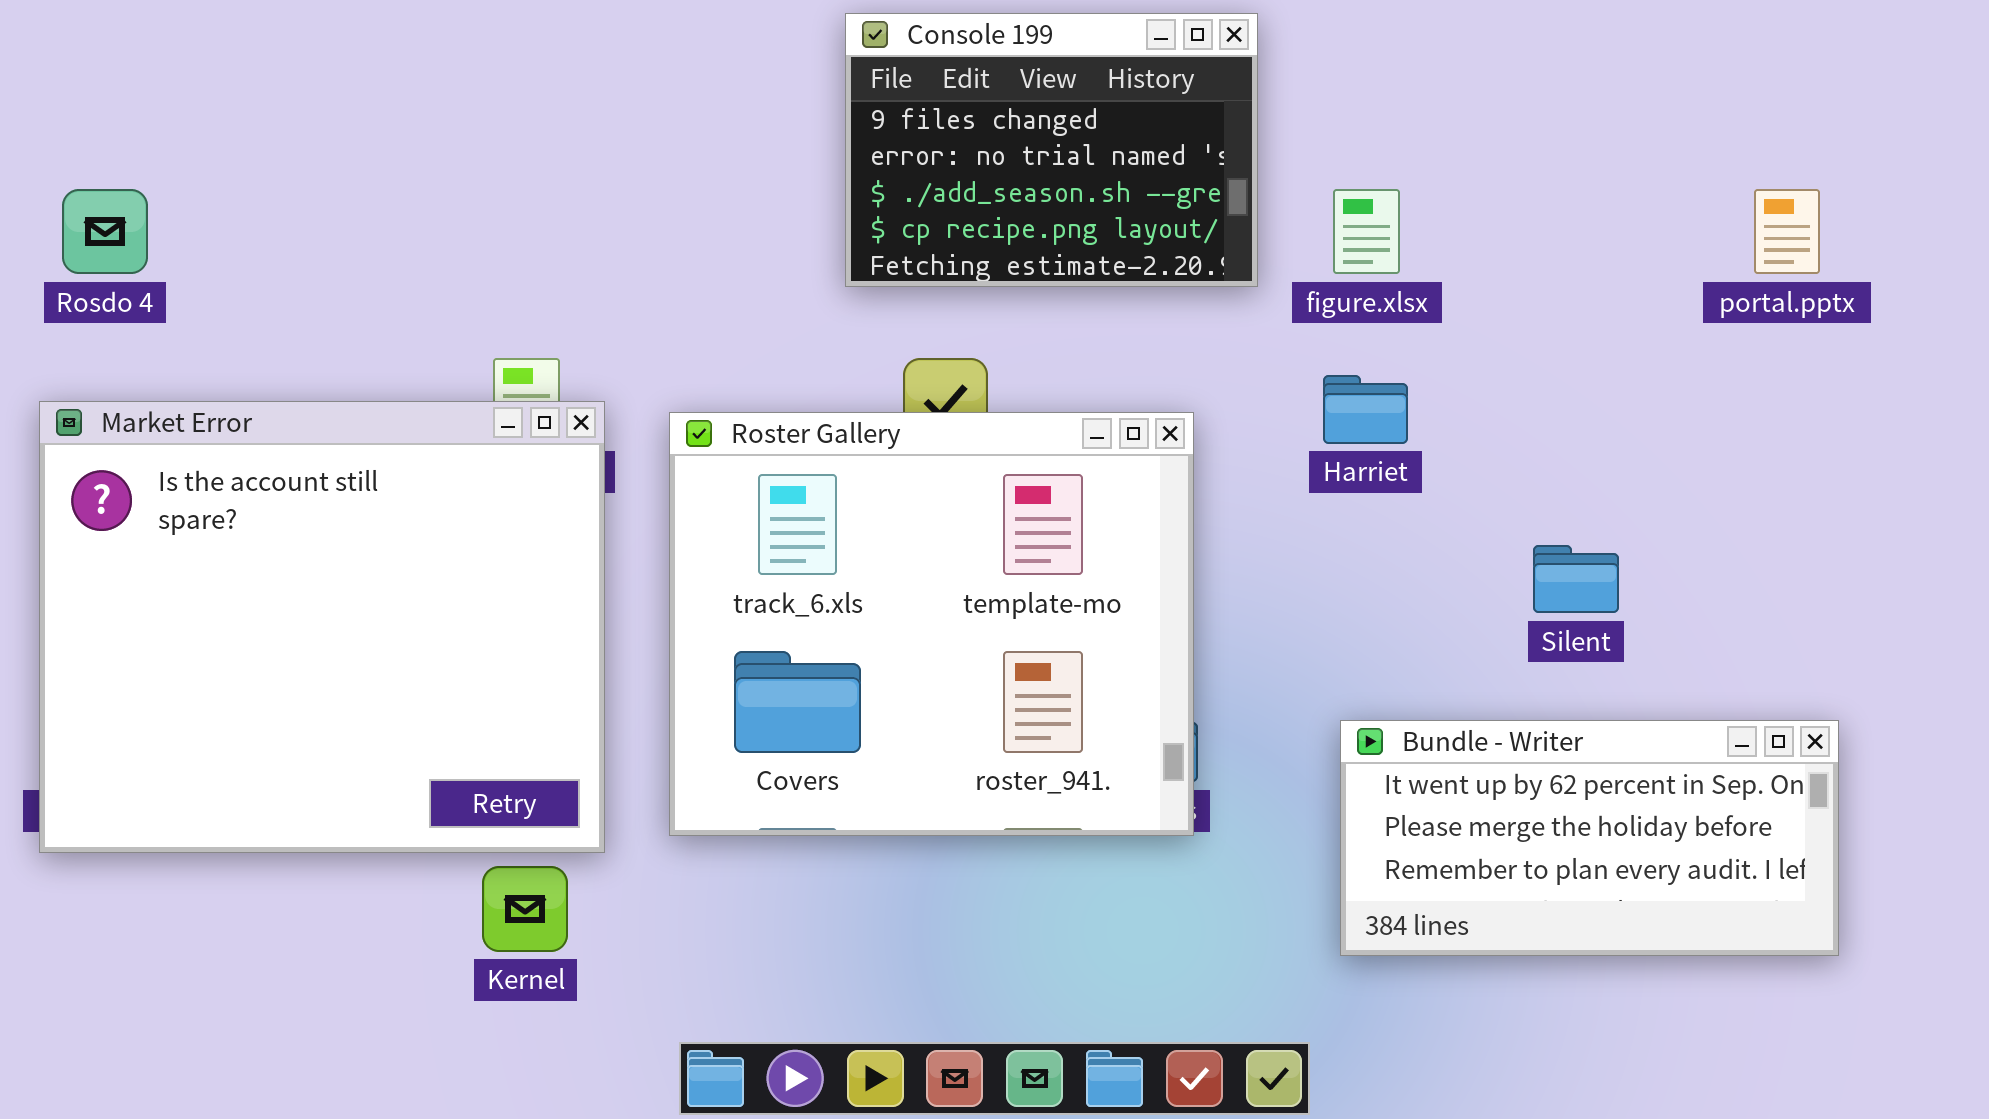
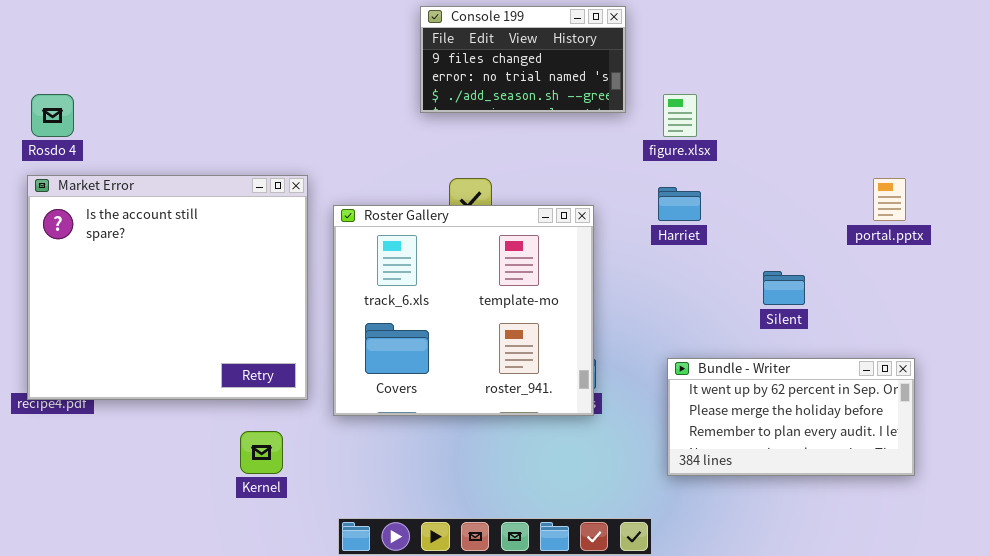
Console 199: [845,13,1258,287] -> [420,6,626,113], resized
portal.pptx: [1754,189,1820,274] -> [873,178,906,221], moved
Market Error: [39,401,605,853] -> [27,175,308,400], moved

